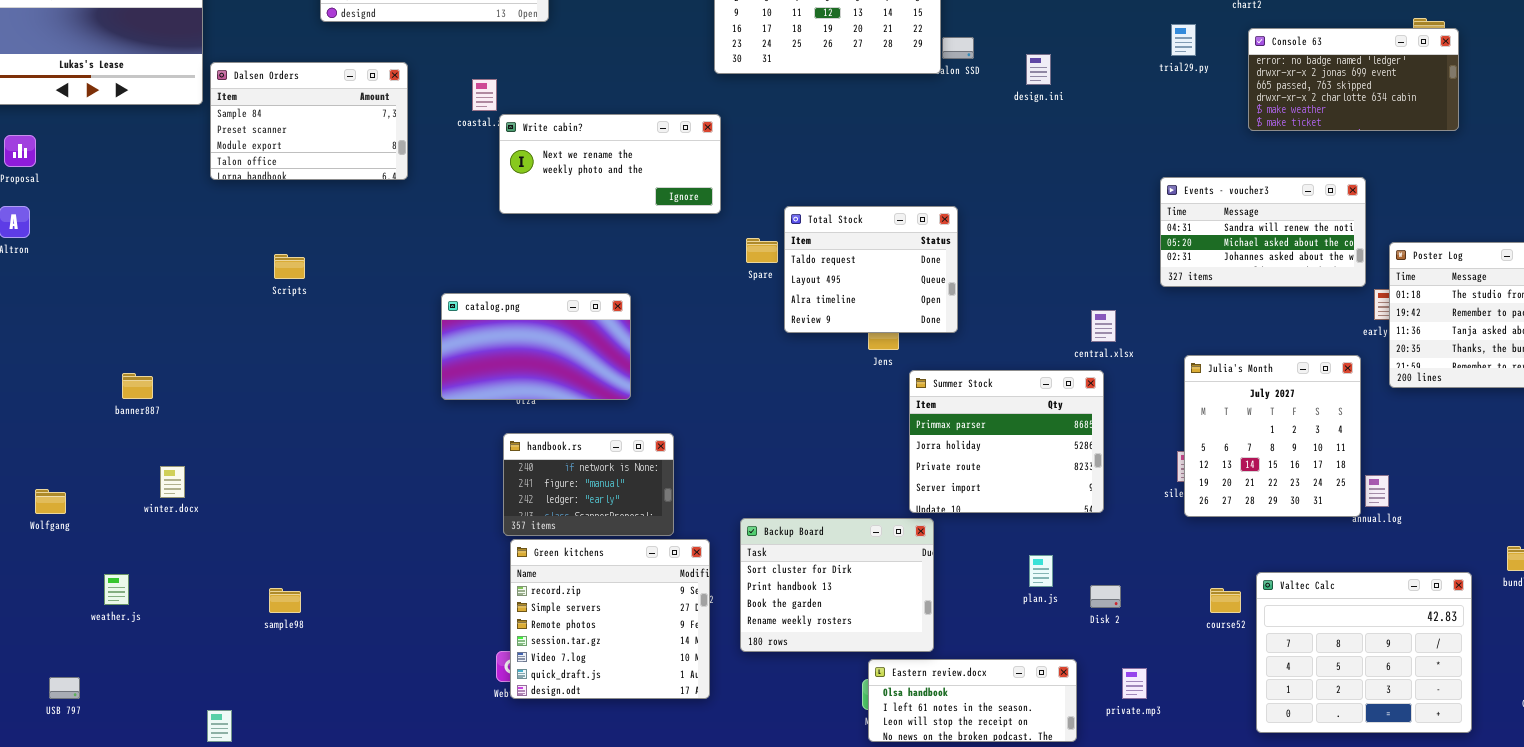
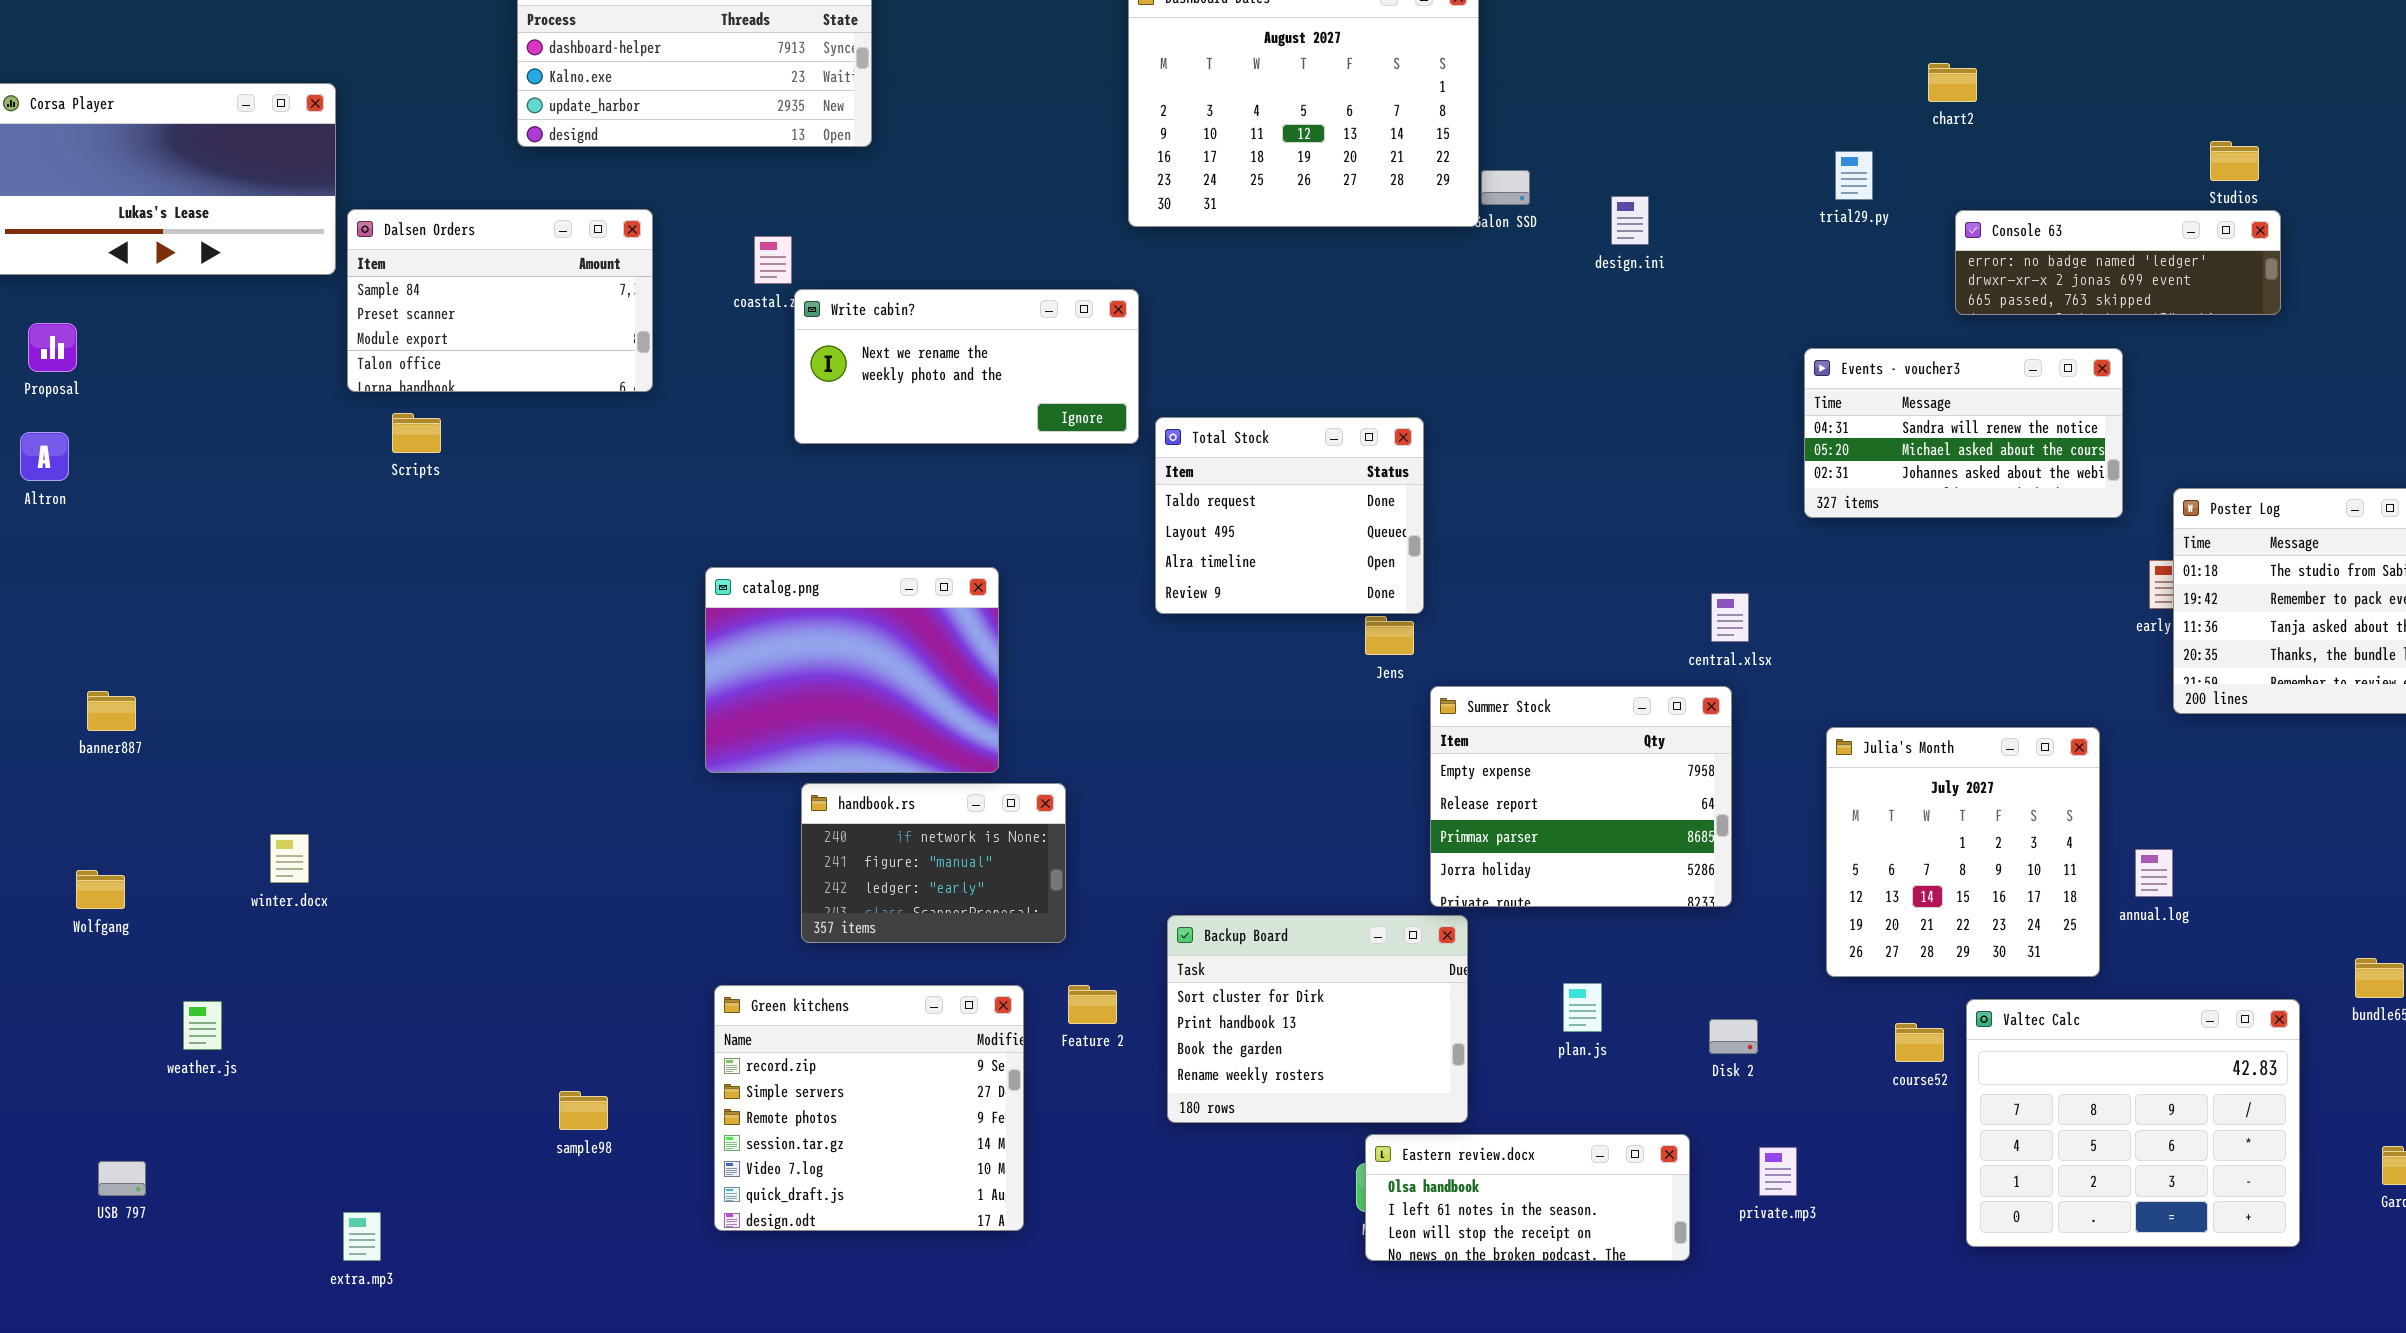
Console 63: [1248,28,1459,131] -> [1955,210,2281,315], resized
Events - voucher3: [1160,177,1366,287] -> [1804,348,2123,518], moved
Total Stock: [784,206,958,333] -> [1155,417,1424,614], moved
Scripts: [274,254,305,279] -> [392,413,441,453], moved
catalog.png: [441,293,631,400] -> [705,567,999,773], resized
Julia's Month: [1184,355,1361,517] -> [1826,727,2100,977], moved
Summer Stock: [909,370,1104,513] -> [1430,686,1732,907], scrolled up 2 rows
banner887: [122,373,153,399] -> [87,691,136,731], moved
Green kitchens: [510,539,710,699] -> [714,985,1024,1231], moved
plan.js: [1029,555,1053,587] -> [1563,983,1602,1032], moved
sample98: [269,588,301,613] -> [559,1091,608,1130], moved

